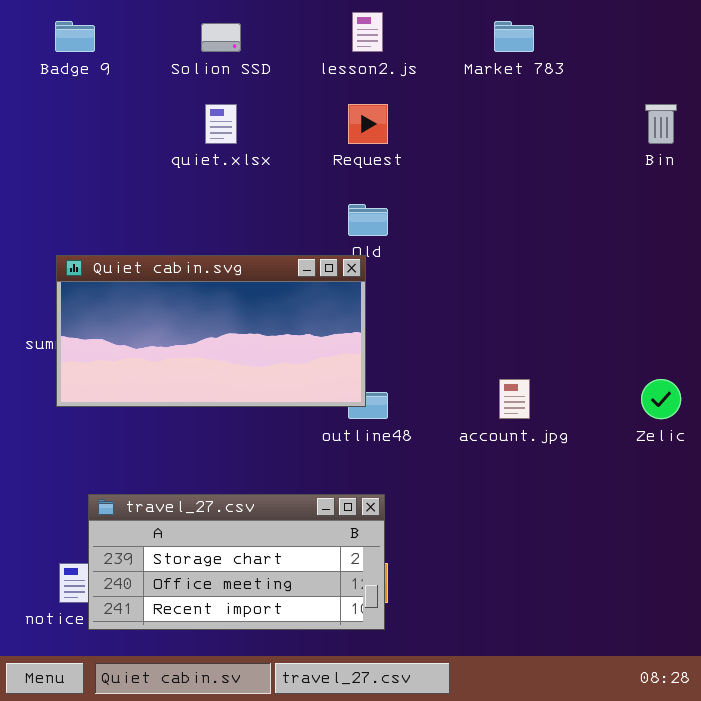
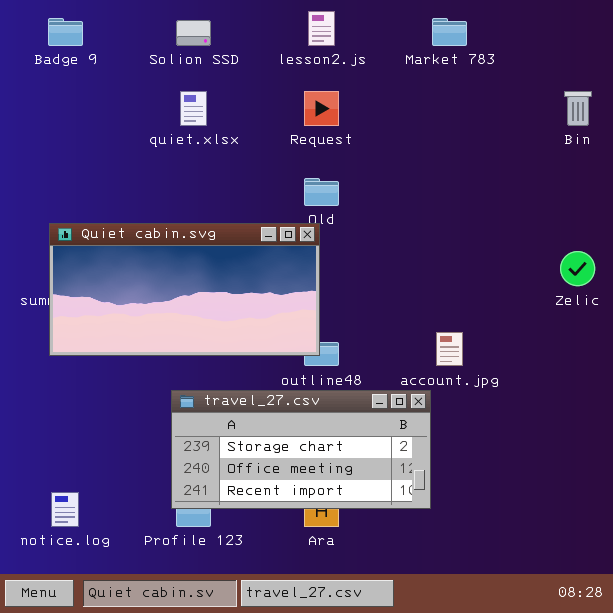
Zelic: [641,379,681,419] -> [560,251,595,286], moved
travel_27.csv: [88,494,385,630] -> [171,390,431,509], moved

